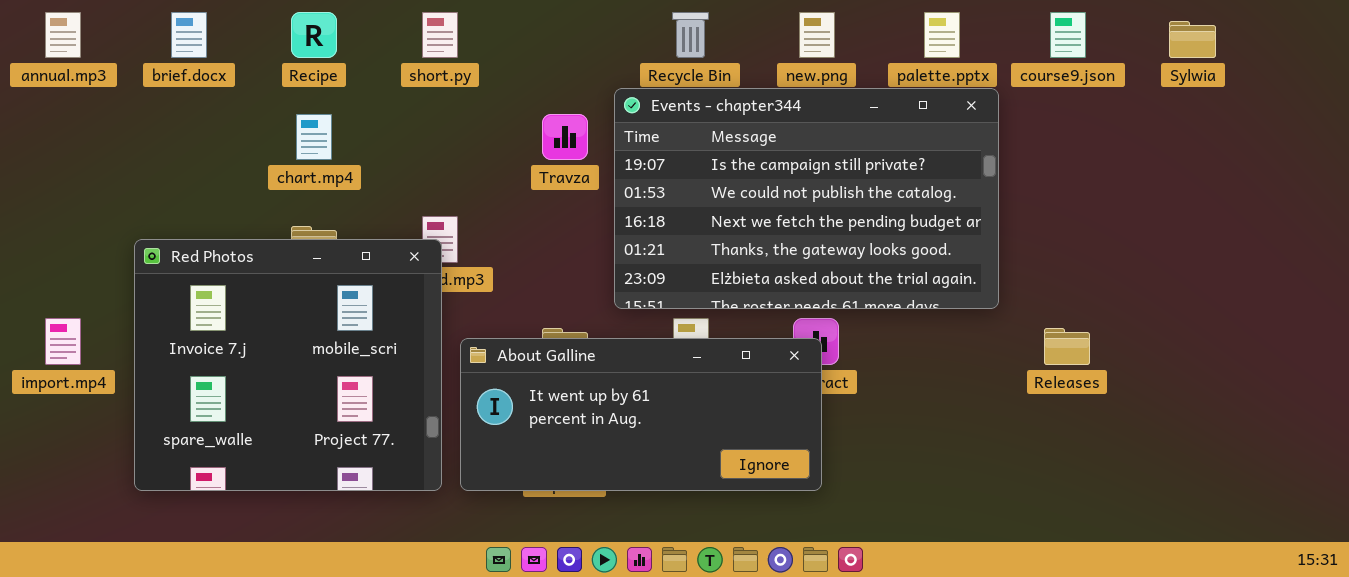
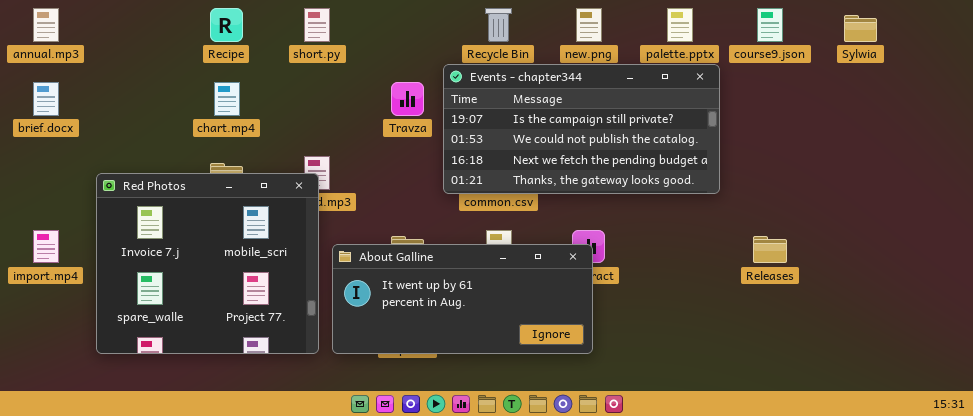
brief.docx: [171,12,207,58] -> [33,82,59,116], moved
Events - chapter344: [614,88,999,309] -> [443,64,720,194], resized

